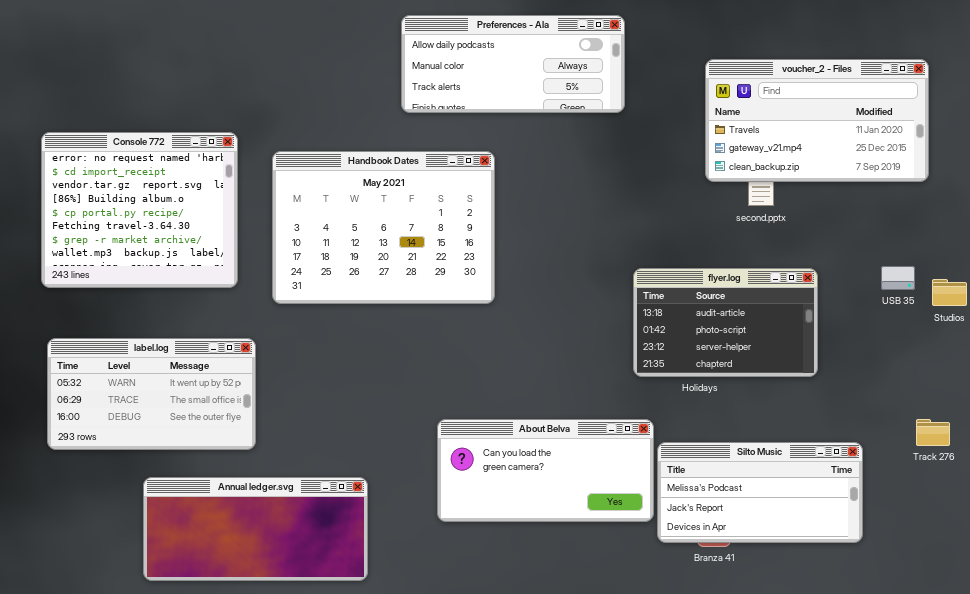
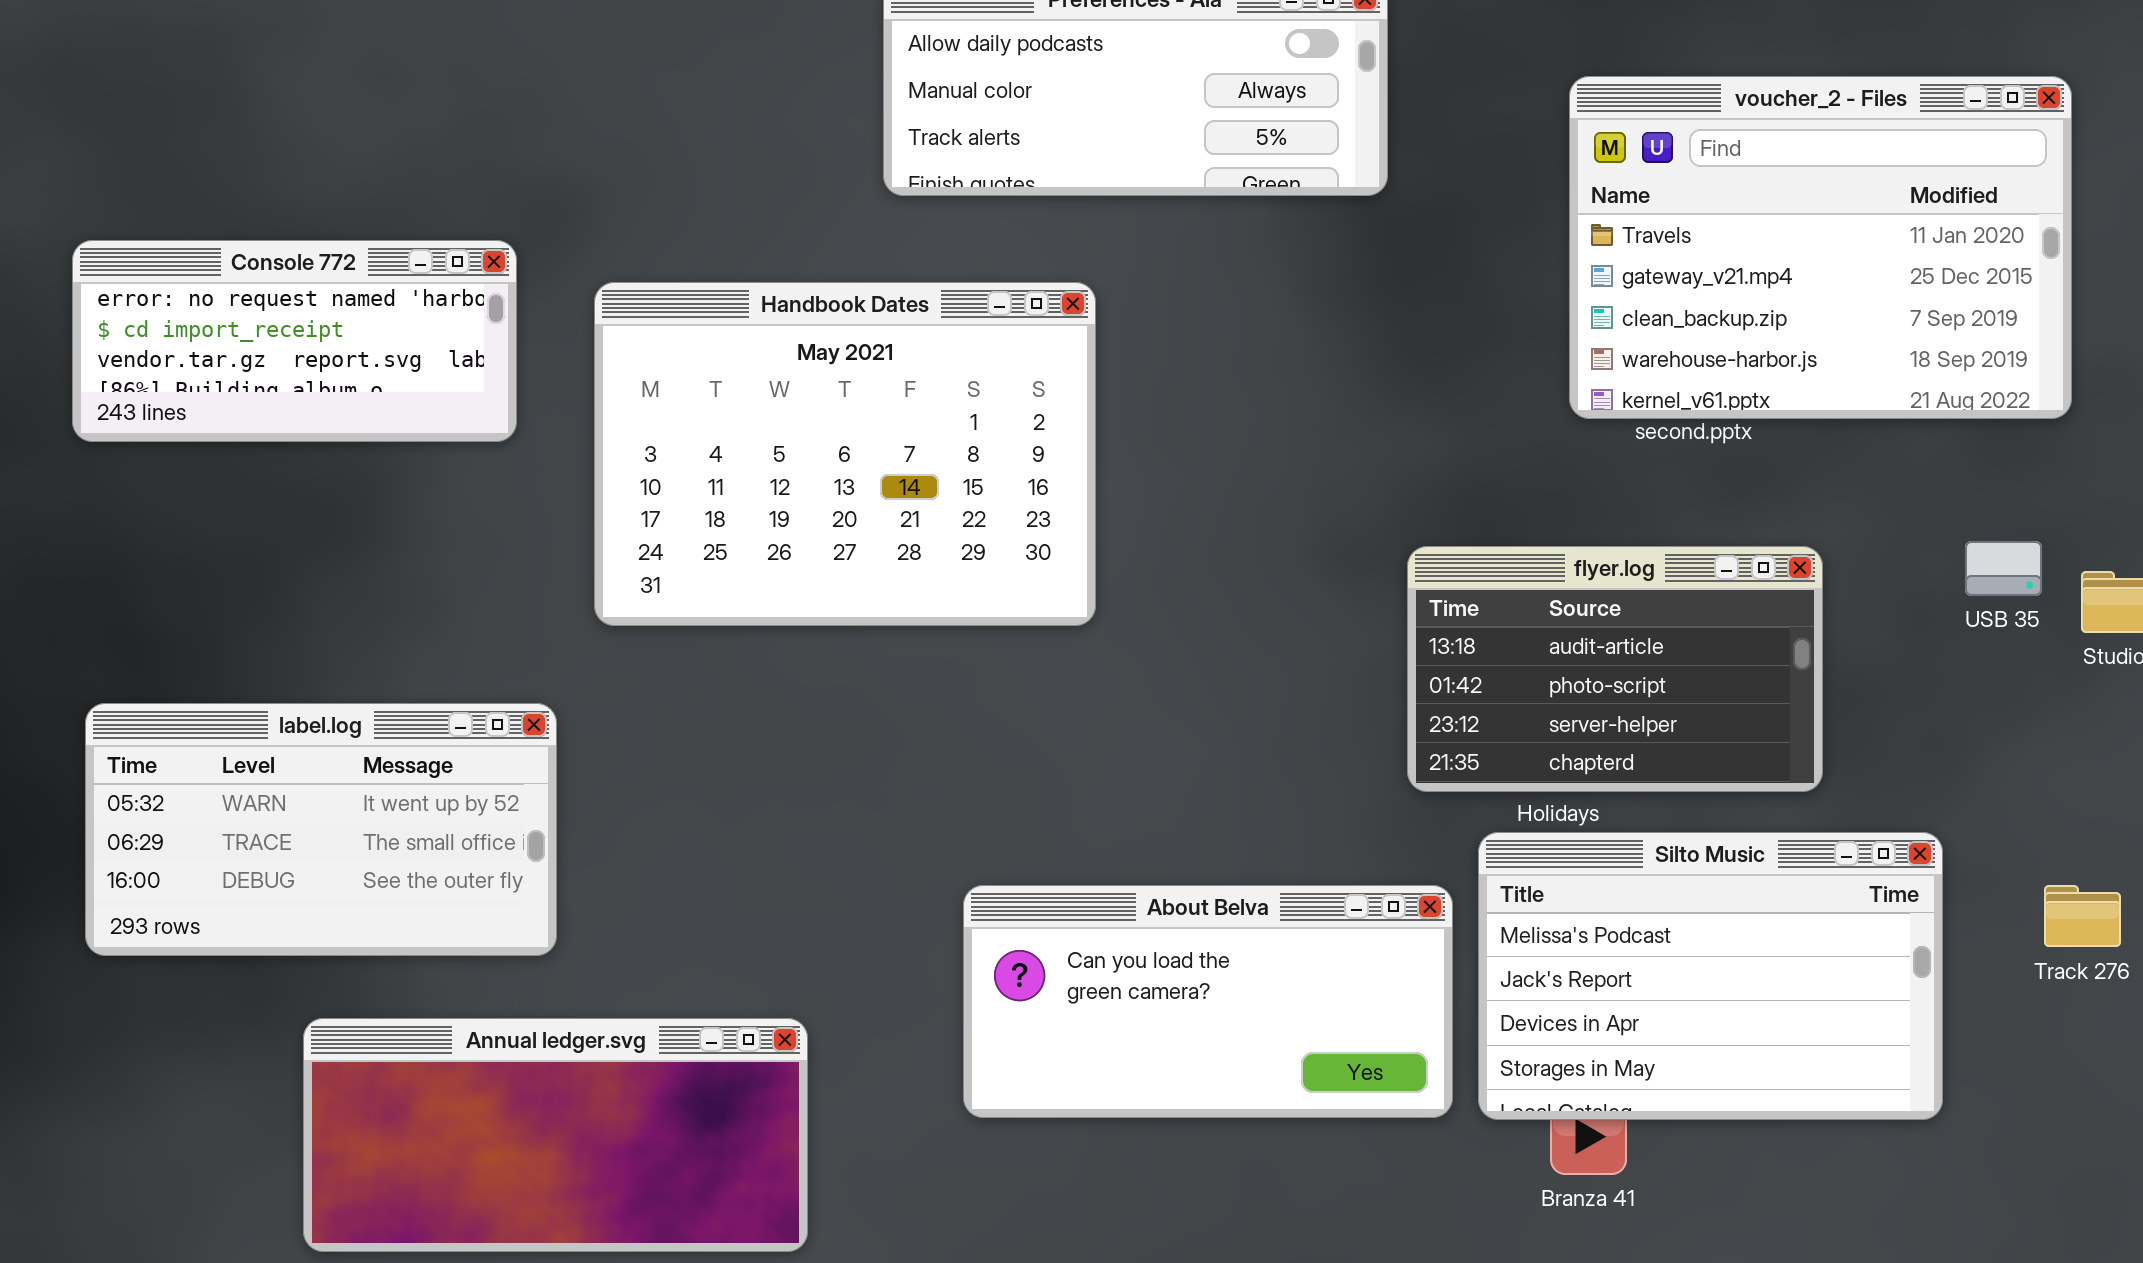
voucher_2 - Files: [705,59,929,182] -> [1569,76,2072,419], resized
Console 772: [41,132,238,288] -> [72,240,517,442], resized
Silto Music: [657,442,863,543] -> [1478,832,1943,1120], moved, resized

